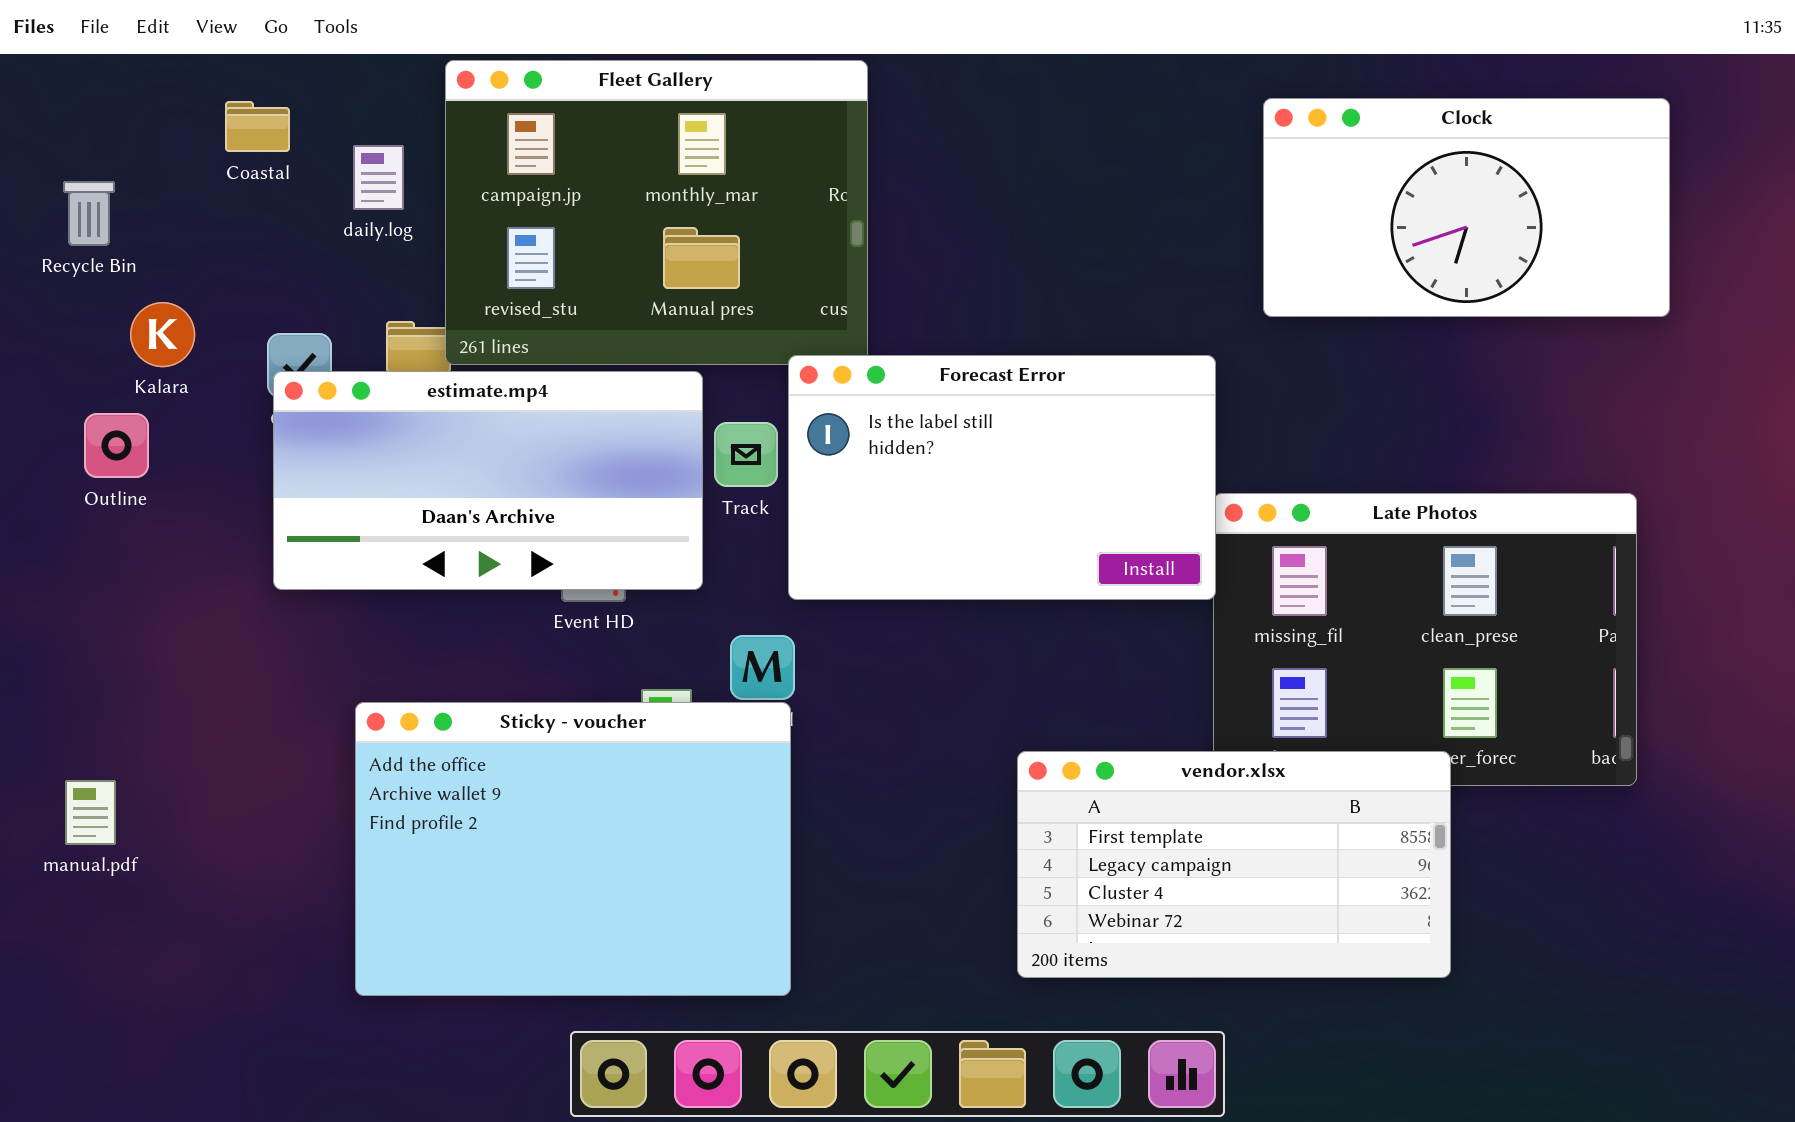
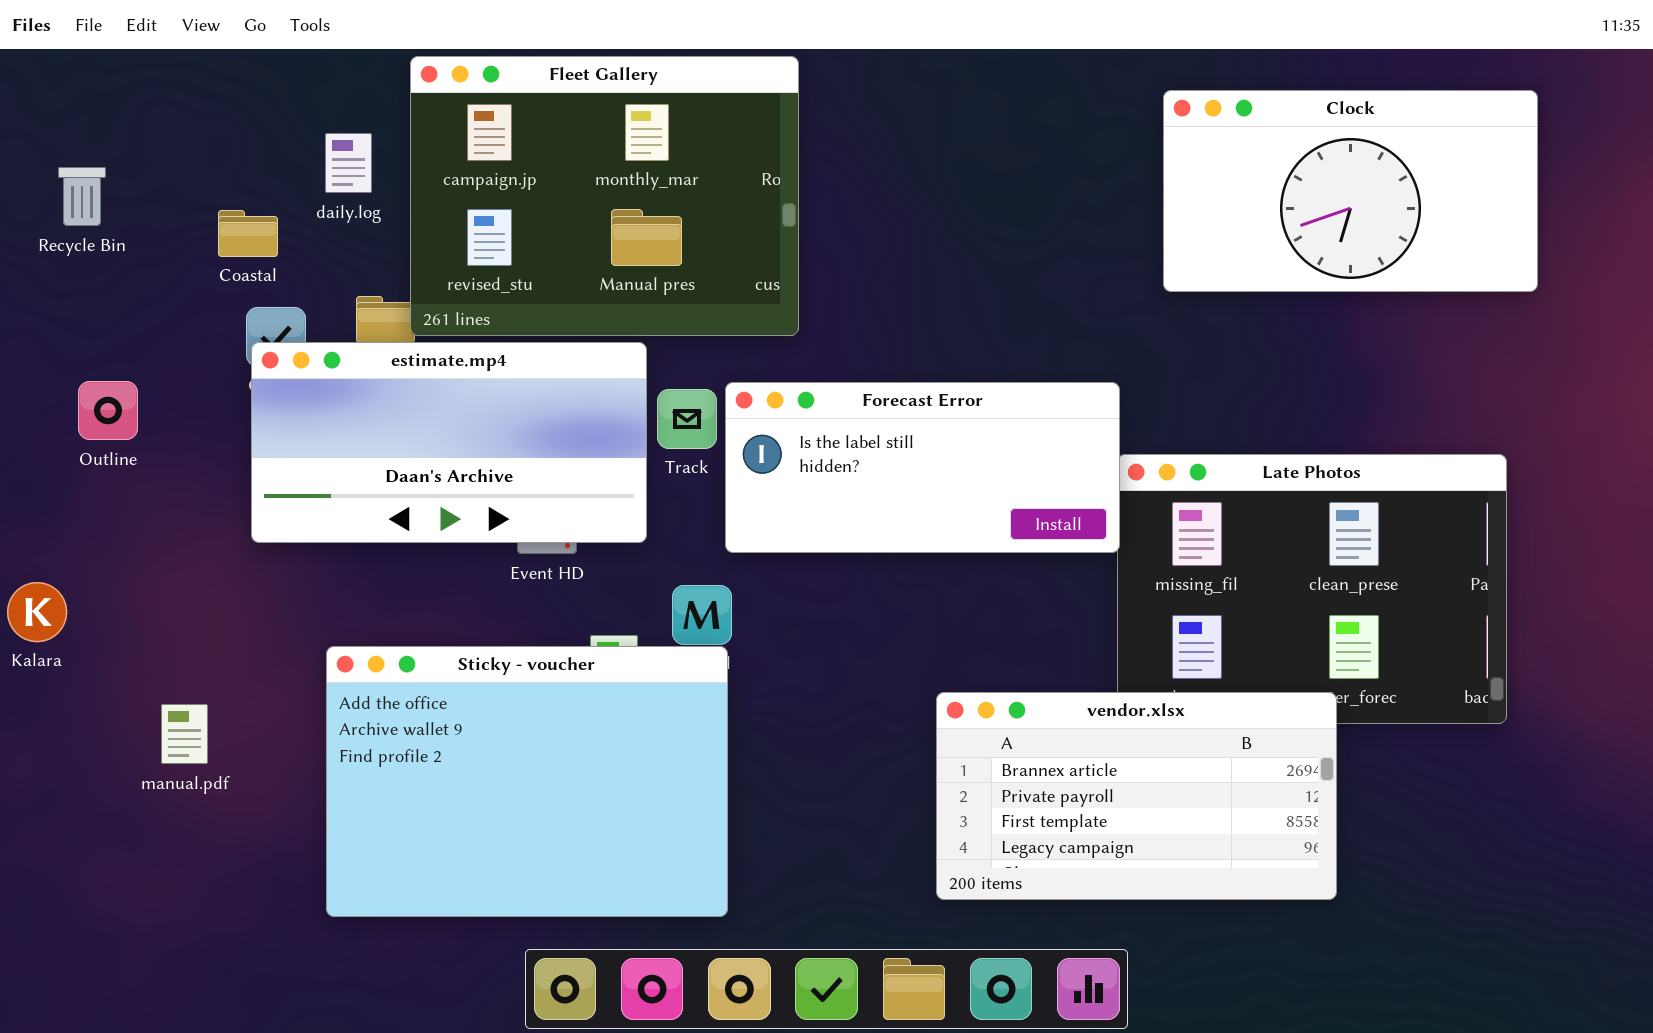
Coastal: [225,101,290,152] -> [218,210,278,257], moved
Kalara: [130,302,195,367] -> [7,582,67,642], moved
Forecast Error: [788,355,1216,600] -> [725,382,1120,553], resized
vendor.xlsx: [1017,751,1451,978] -> [936,692,1337,900], scrolled up 2 rows
manual.pdf: [65,780,116,845] -> [161,704,208,764], moved

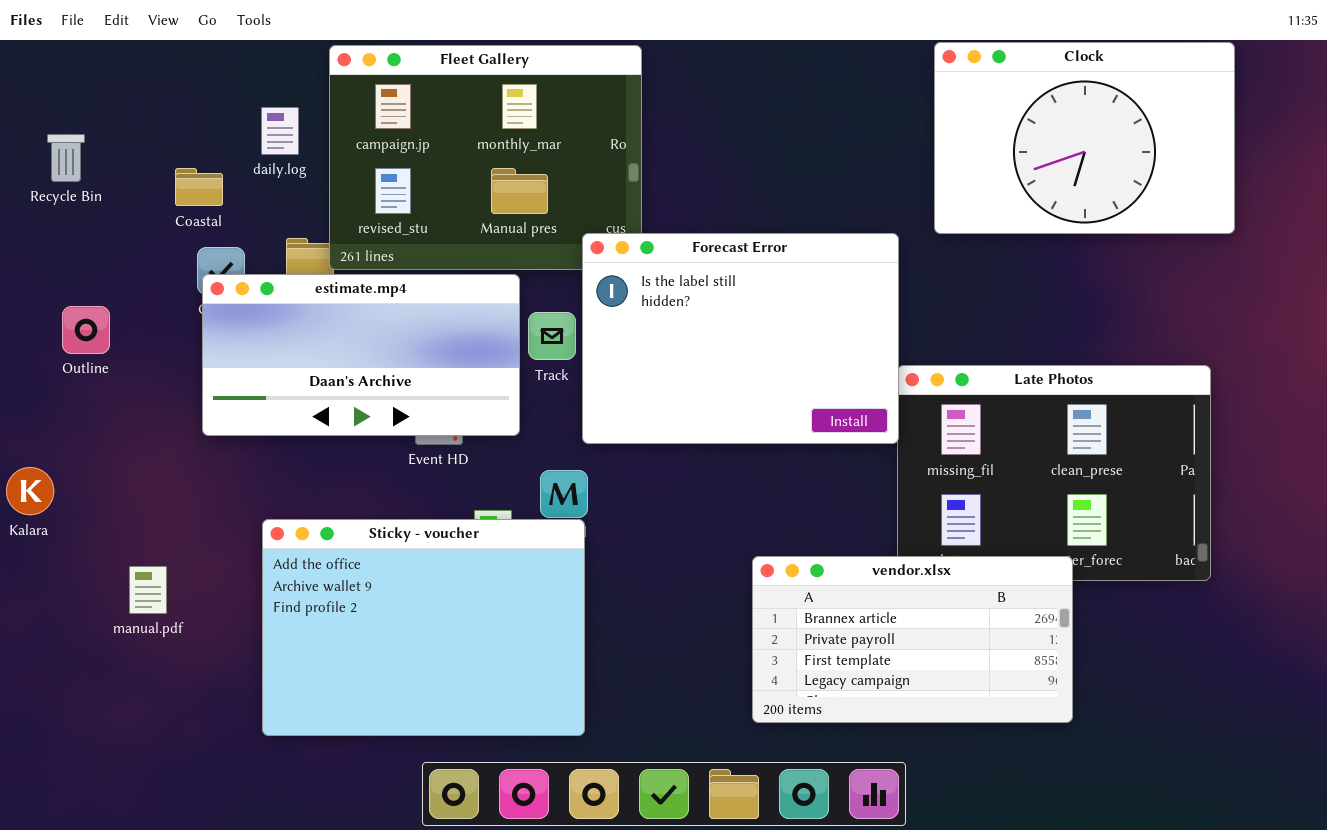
Clock: [1163,90,1538,292] -> [934,42,1235,234], resized
Forecast Error: [725,382,1120,553] -> [582,233,899,444], resized

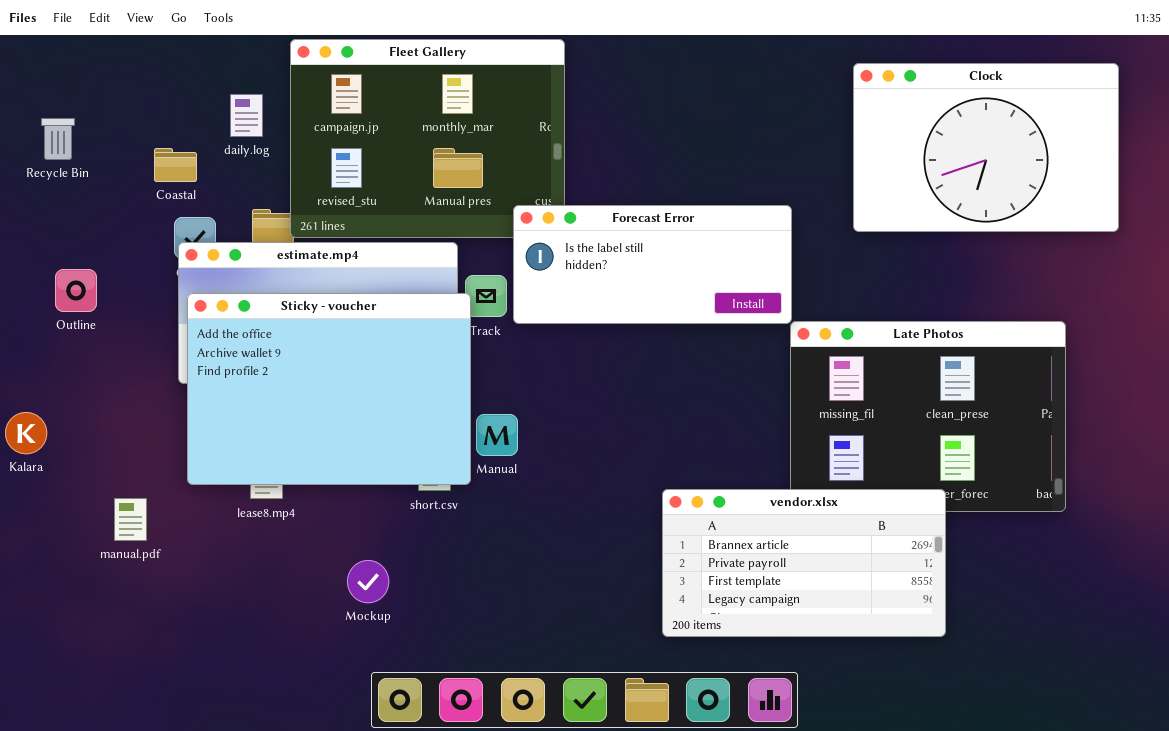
Clock: [934,42,1235,234] -> [853,63,1119,232], moved
Forecast Error: [582,233,899,444] -> [513,205,792,324], resized
Sticky - voucher: [262,519,585,736] -> [187,293,471,485], moved

